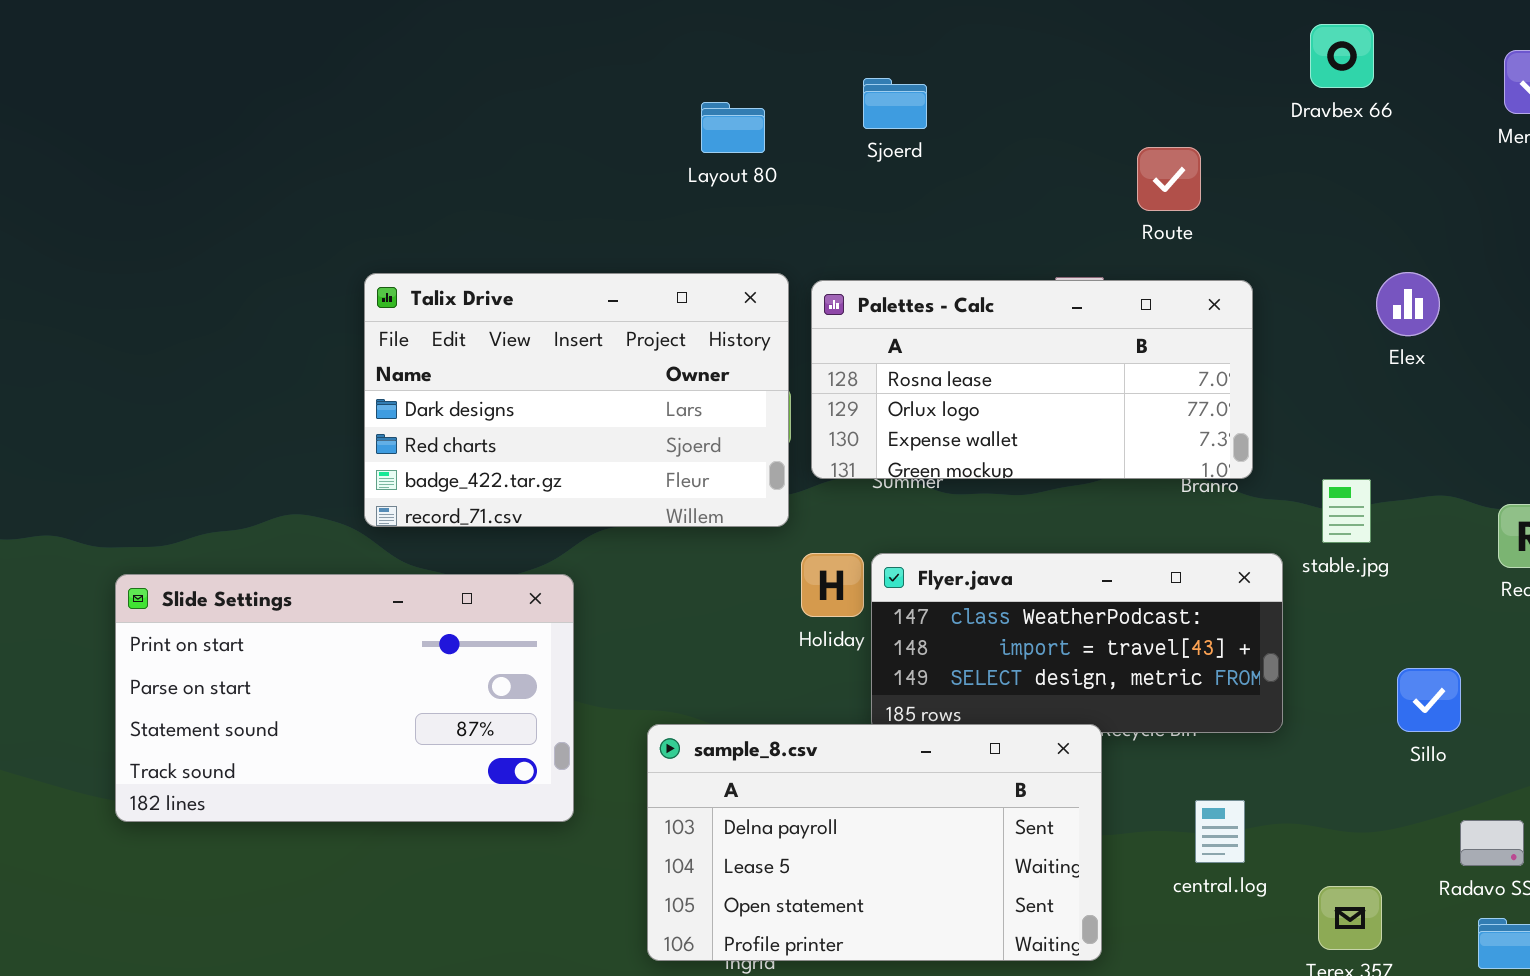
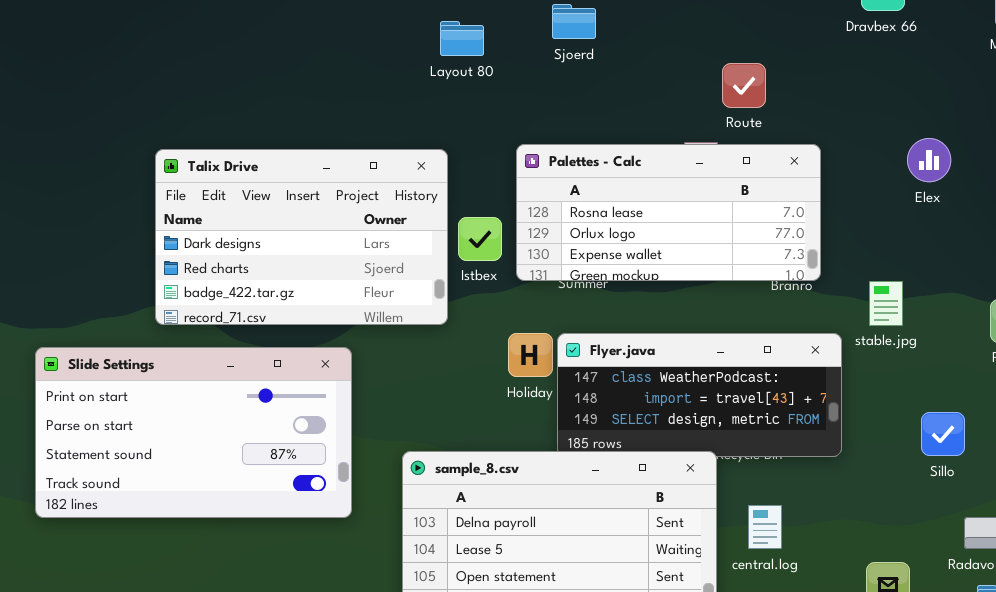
Route: [1137,147,1201,211] -> [722,63,766,108], moved
Talix Drive: [364,273,789,527] -> [155,149,448,325], moved
central.log: [1195,800,1245,863] -> [748,505,782,549], moved

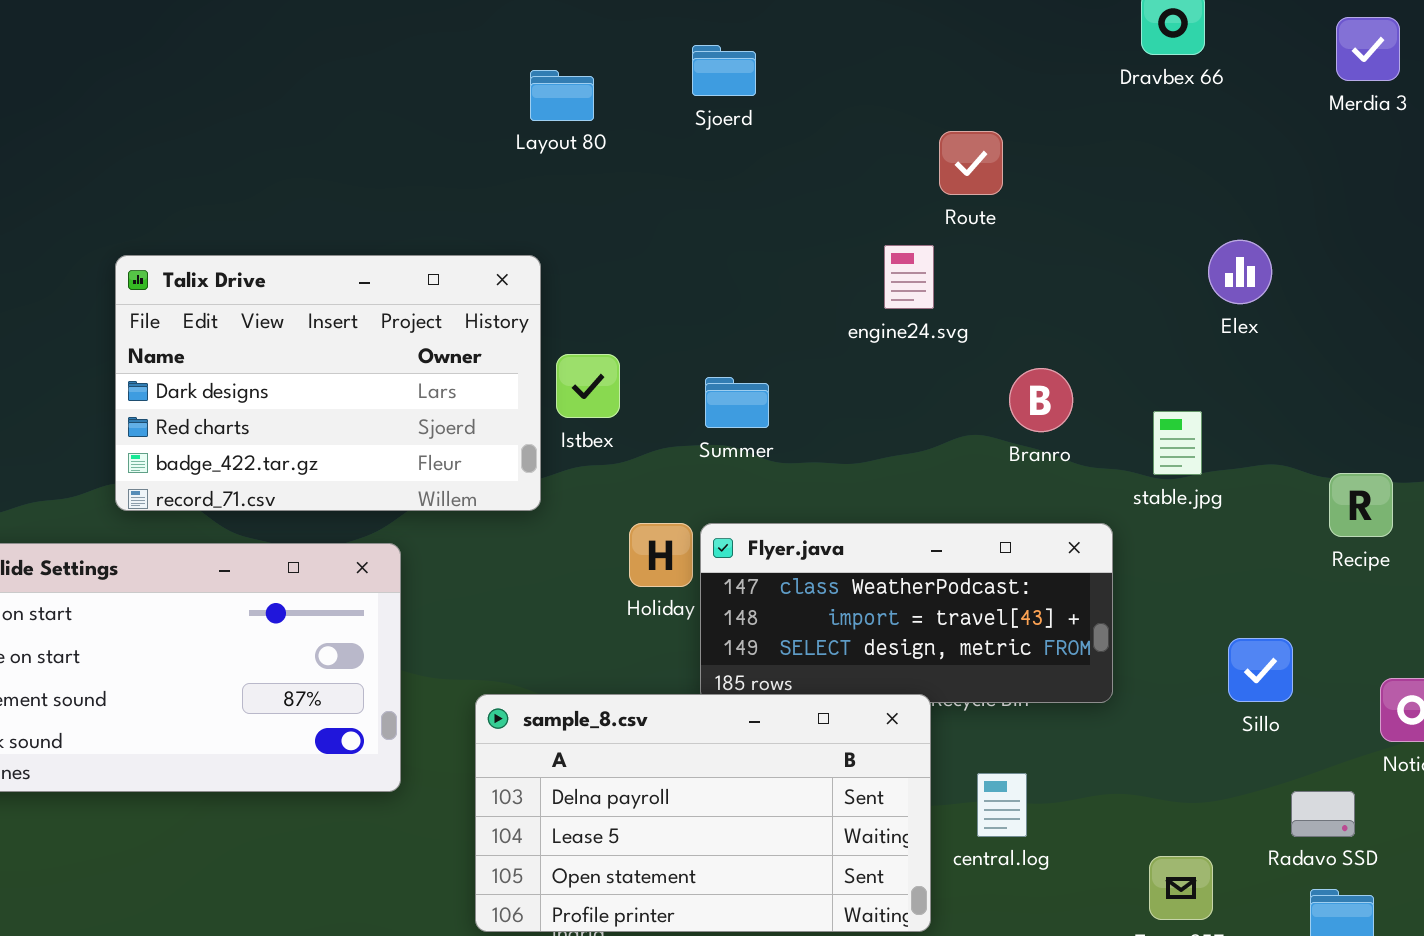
Palettes - Calc: [516,144,821,281] -> none, closed
stable.jpg: [869,281,903,326] -> [1153,411,1202,475], moved

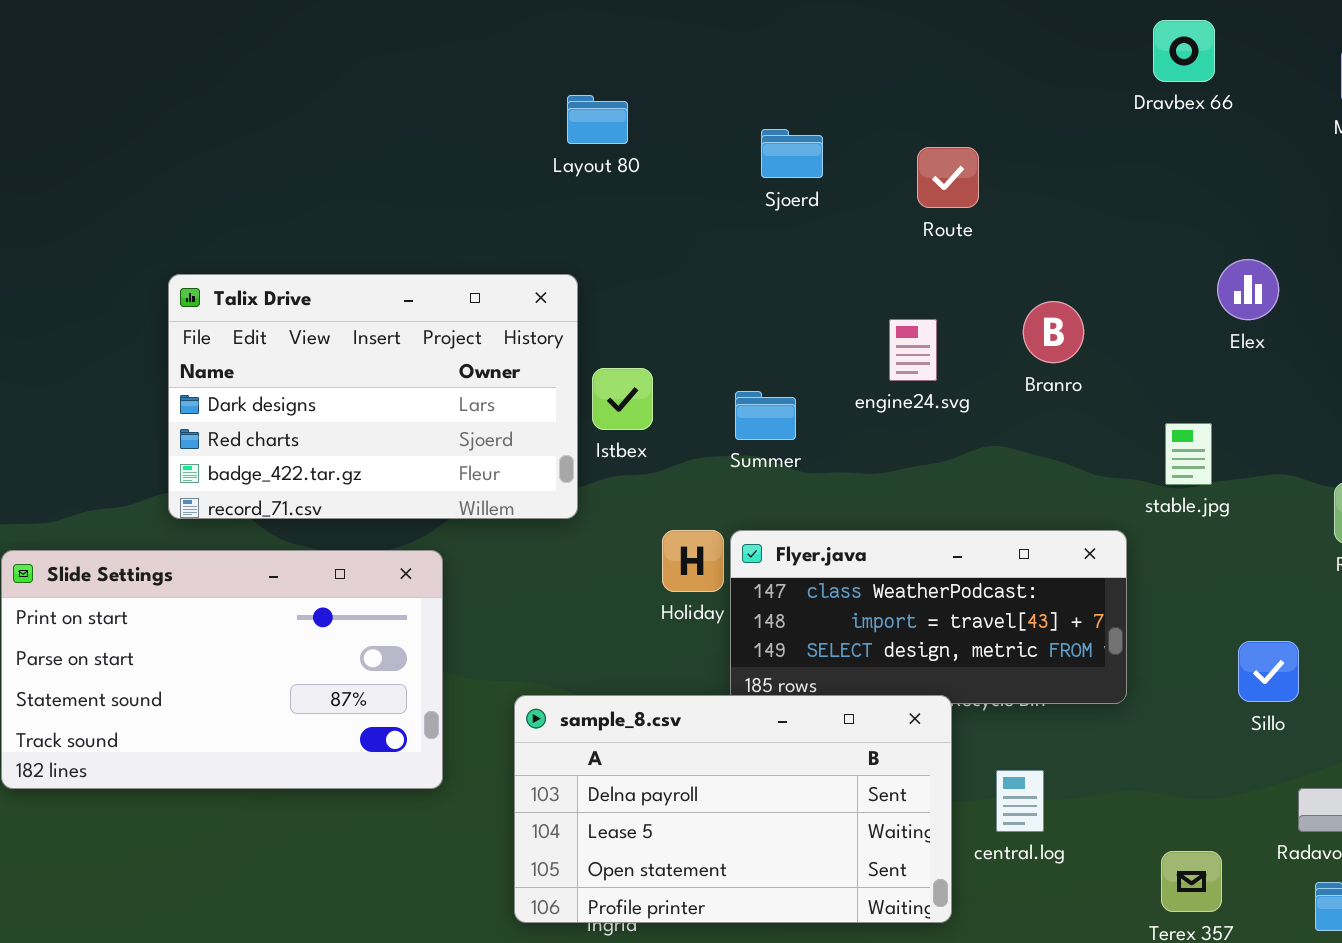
Sjoerd: [692,45,756,96] -> [761,129,823,178], moved
Route: [939,131,1003,195] -> [917,147,979,208], moved
engine24.svg: [884,245,934,309] -> [889,319,937,381], moved
Branro: [1009,368,1073,432] -> [1023,301,1084,363], moved

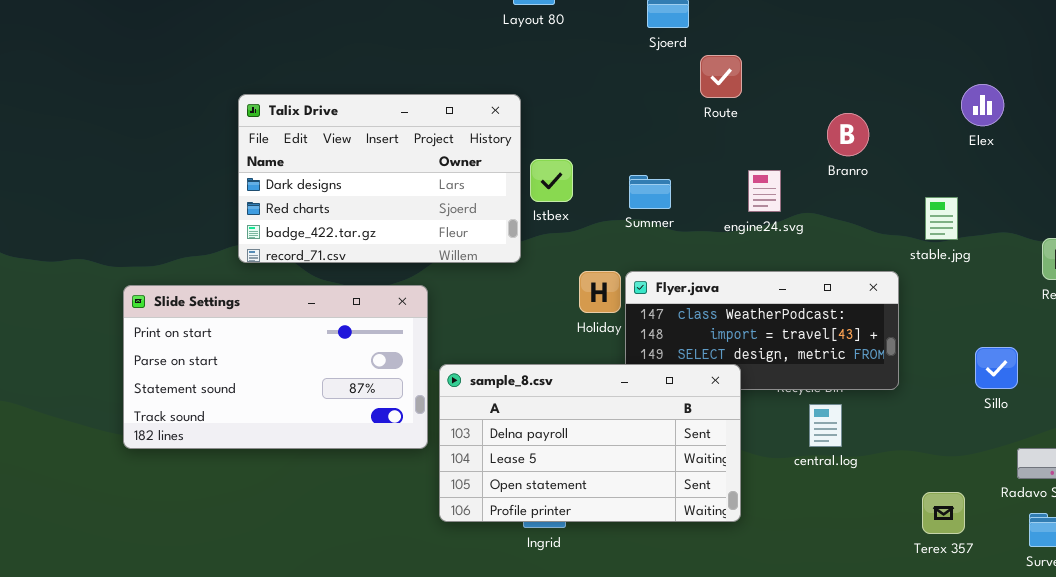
Route: [917,147,979,208] -> [700,55,742,98], moved
engine24.svg: [889,319,937,381] -> [748,170,781,212], moved
sample_8.csv: [514,695,952,923] -> [439,364,741,522], moved
central.log: [996,770,1044,832] -> [809,404,842,447], moved

